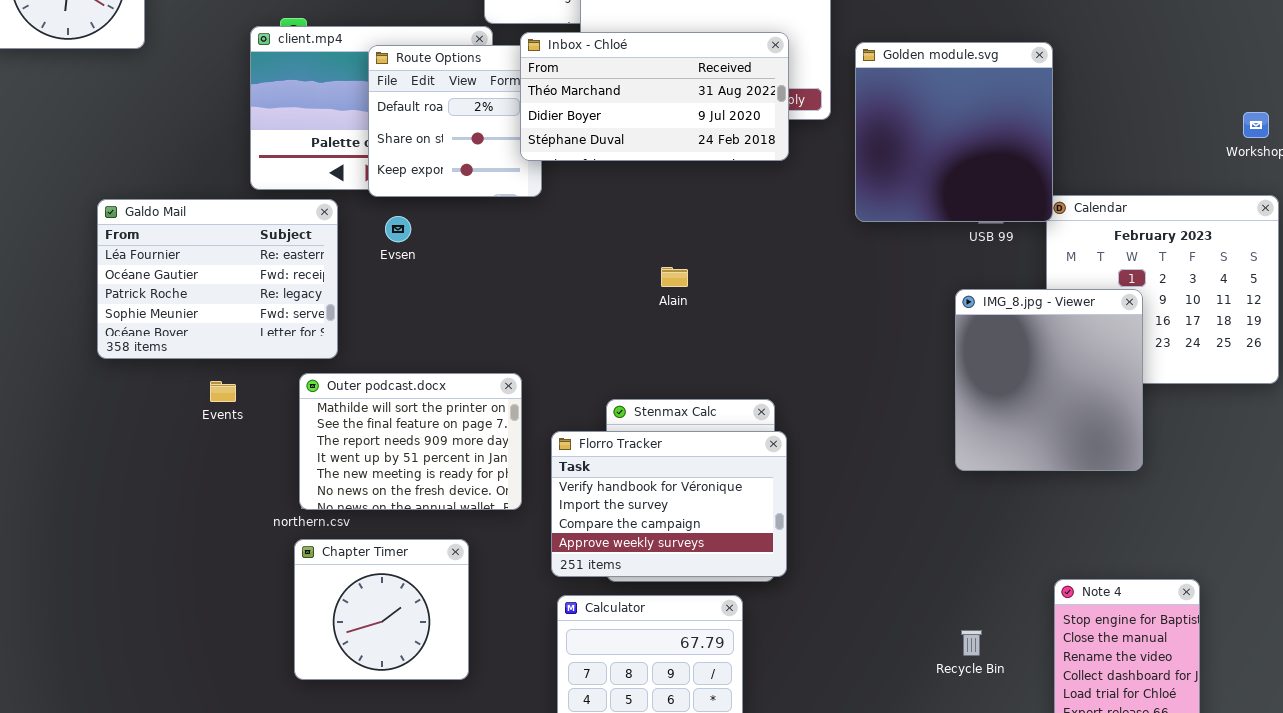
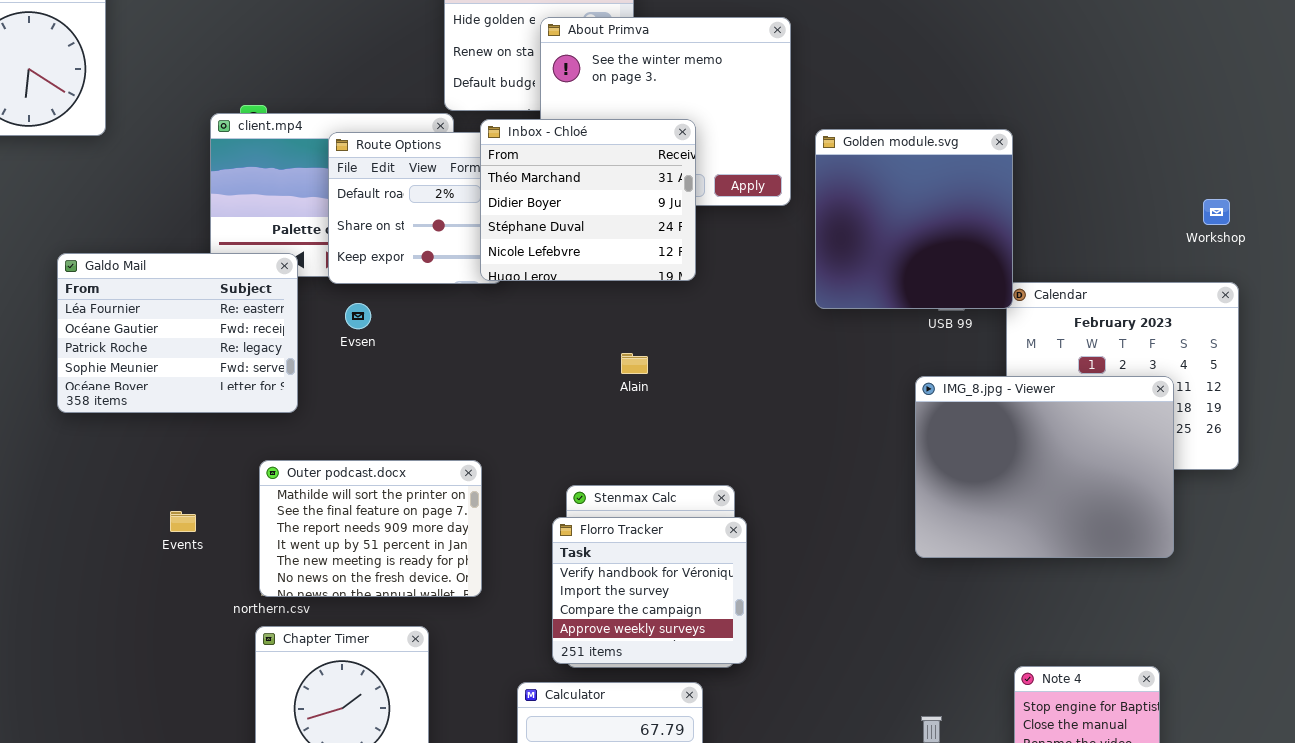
Inbox - Chloé: [520,32,789,161] -> [480,119,696,281], resized
Galdo Mail: [97,199,338,359] -> [57,253,298,413], moved
IMG_8.jpg - Viewer: [955,289,1143,471] -> [915,376,1174,558], resized
Events: [210,381,236,402] -> [170,511,196,532], moved
Florro Tracker: [551,431,787,577] -> [552,517,747,664], resized

